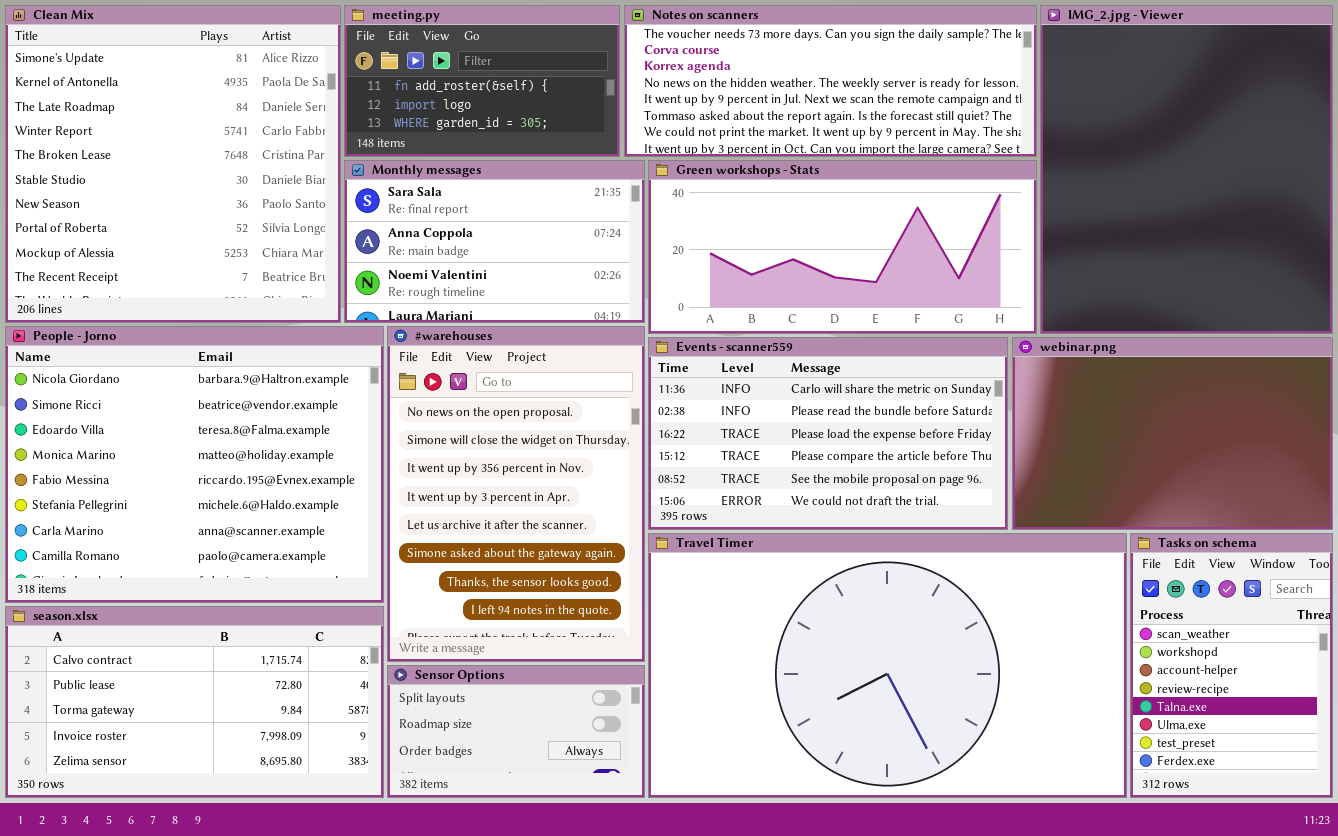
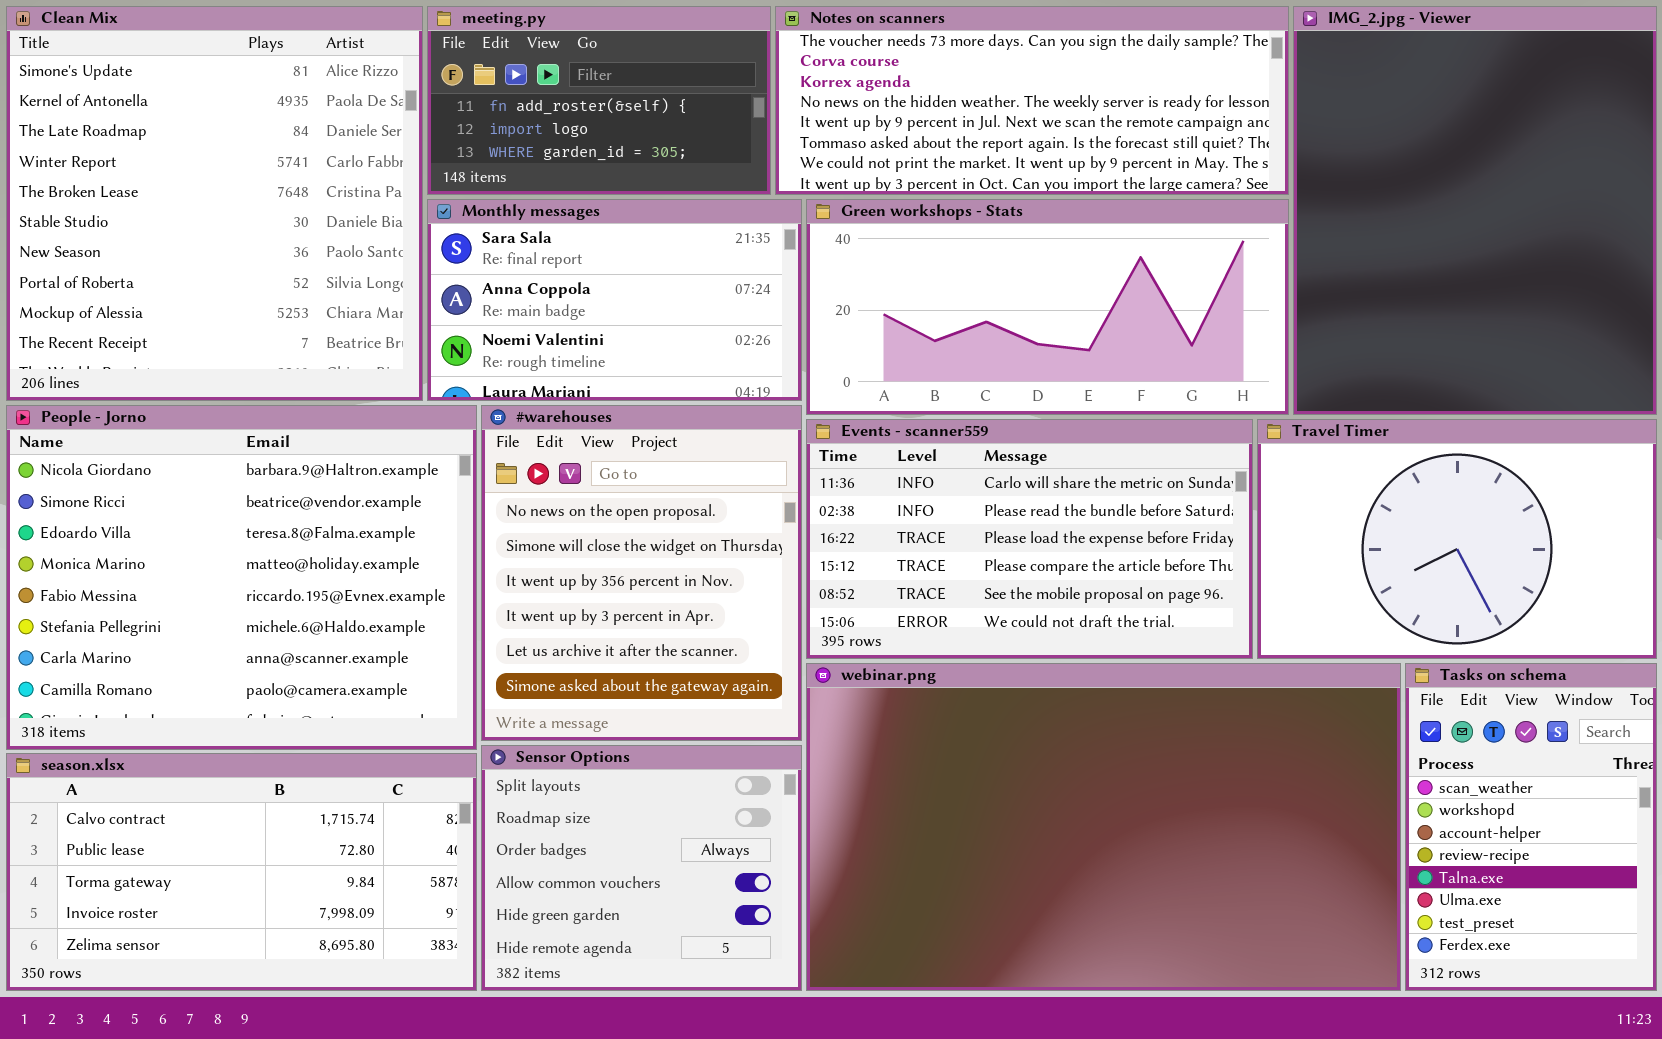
#warehouses: [387,326,645,662] -> [481,405,802,741], resized
webinar.png: [1012,337,1333,530] -> [806,663,1401,991], moved, resized
Travel Timer: [648,533,1127,798] -> [1257,419,1657,659], moved, resized
Sensor Options: [387,665,645,798] -> [481,745,802,991], resized

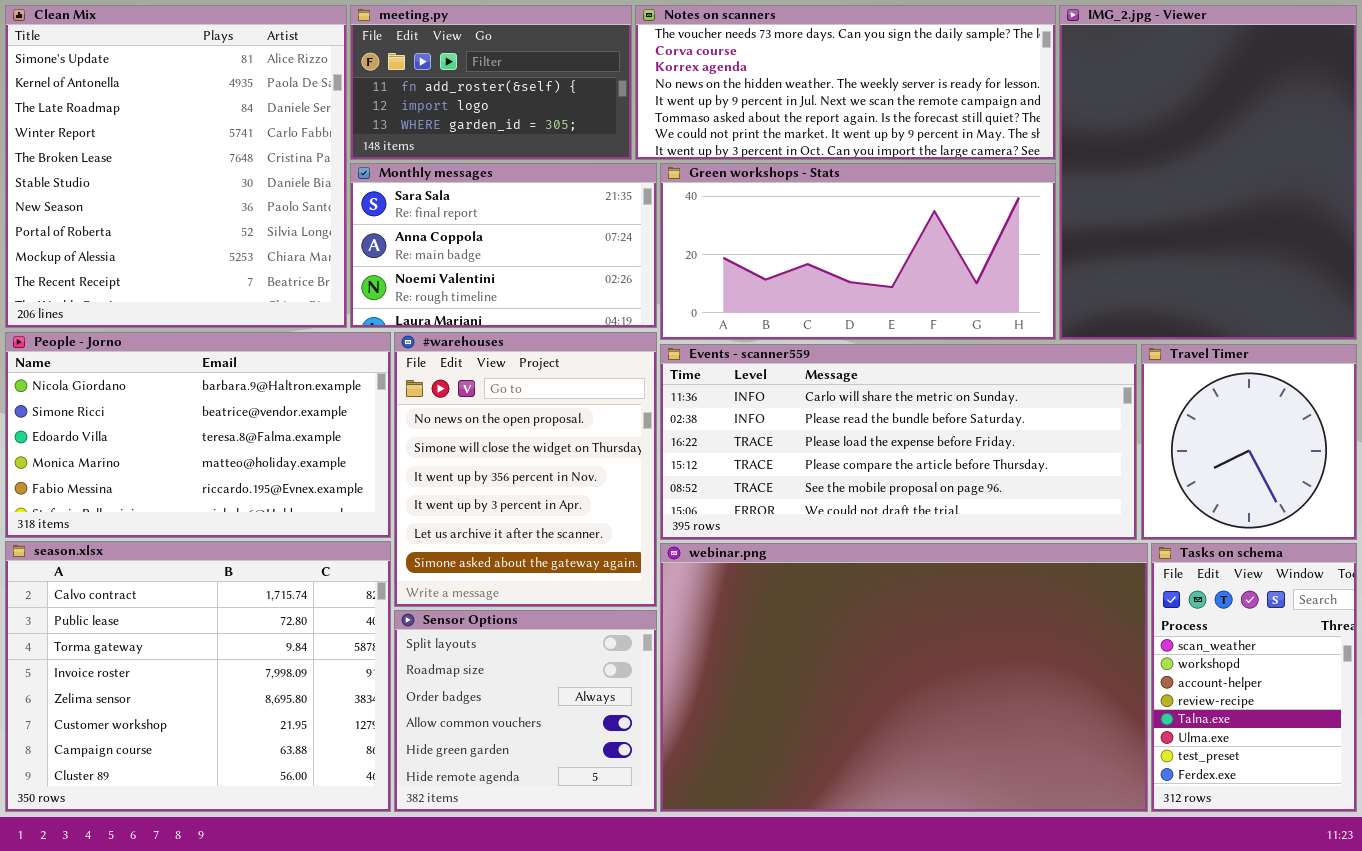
People - Jorno: [6,405,477,750] -> [5,332,391,538], resized
Events - scanner559: [806,419,1253,659] -> [660,344,1137,540], resized
Travel Timer: [1257,419,1657,659] -> [1141,344,1357,540], resized
season.xlsx: [6,753,477,991] -> [5,541,391,812], resized

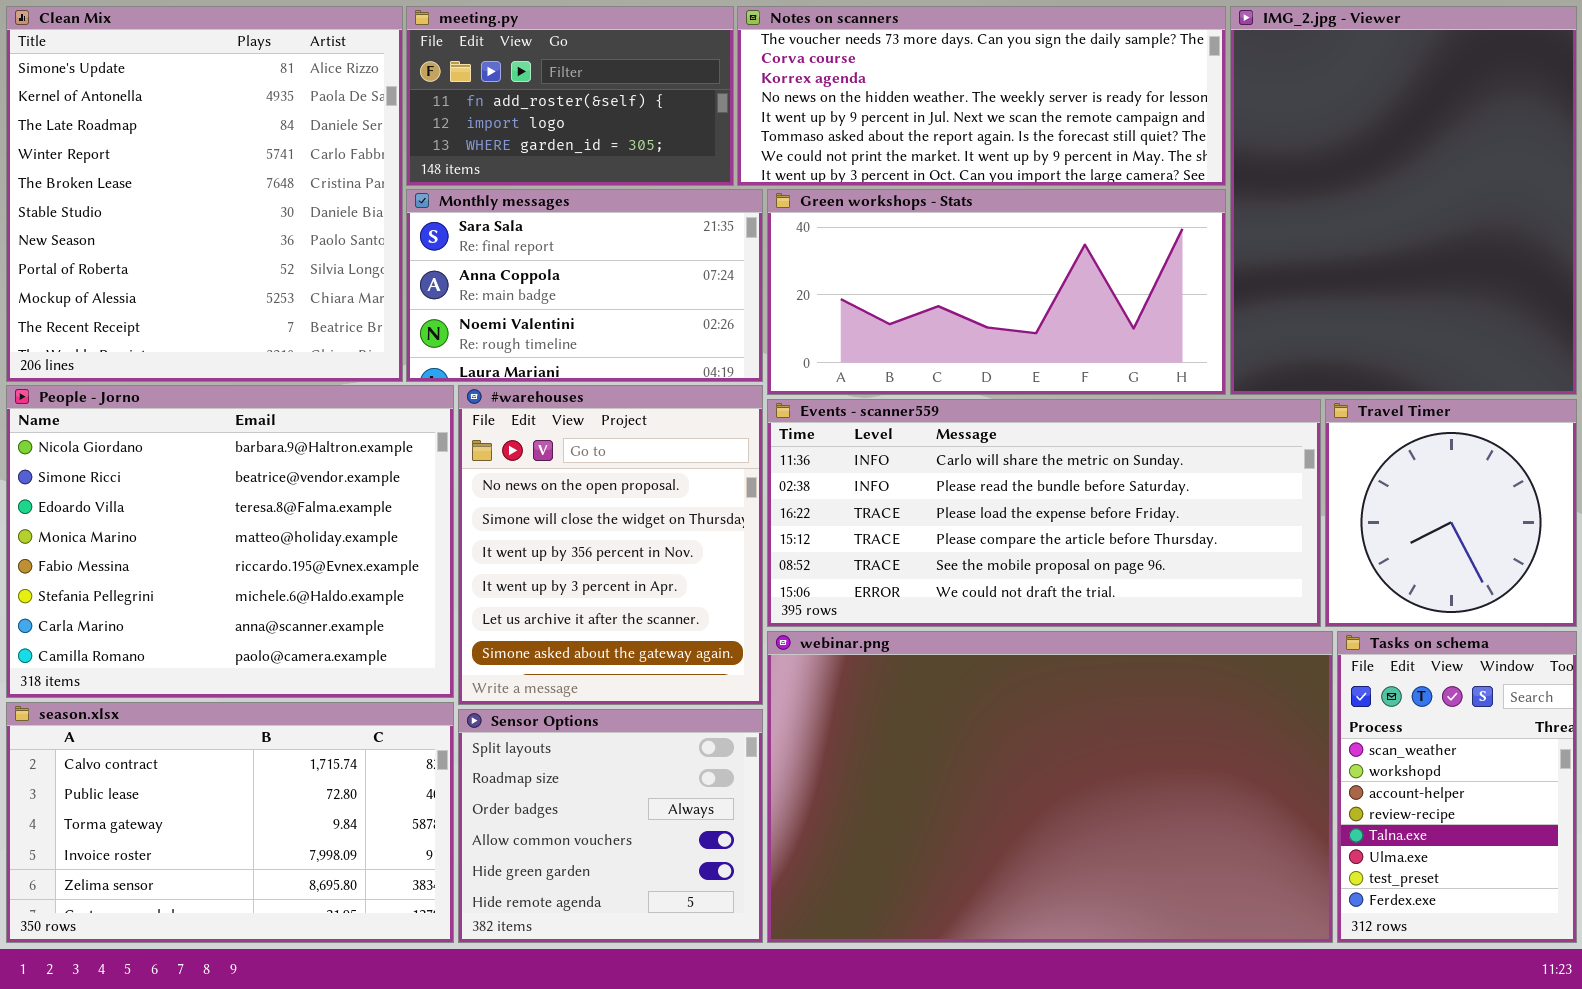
People - Jorno: [5,332,391,538] -> [6,385,454,698], resized
season.xlsx: [5,541,391,812] -> [6,702,454,943], resized

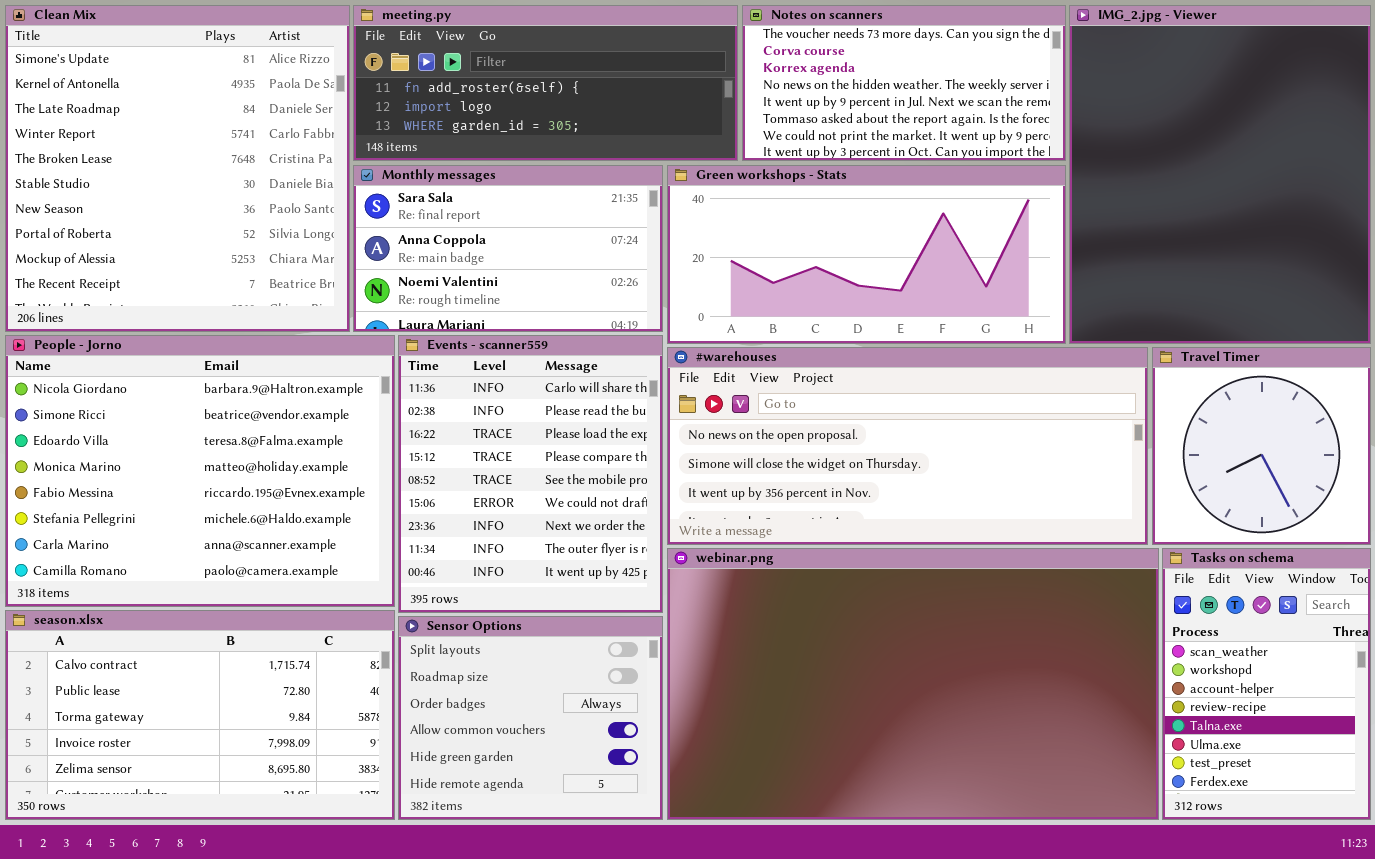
meeting.py: [406,6,734,186] -> [353,5,738,161], resized
Notes on scanners: [737,6,1226,186] -> [742,5,1066,161], resized
#warehouses: [458,385,763,705] -> [667,347,1148,545], moved, resized
Events - scanner559: [767,399,1321,627] -> [398,335,663,613], moved, resized

